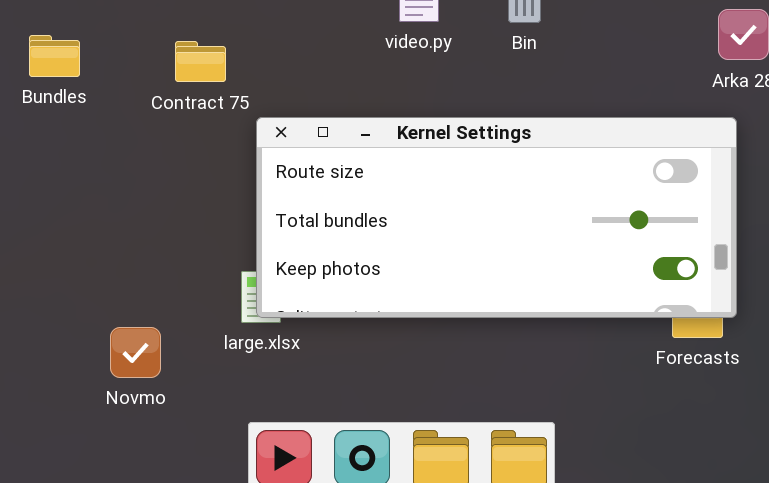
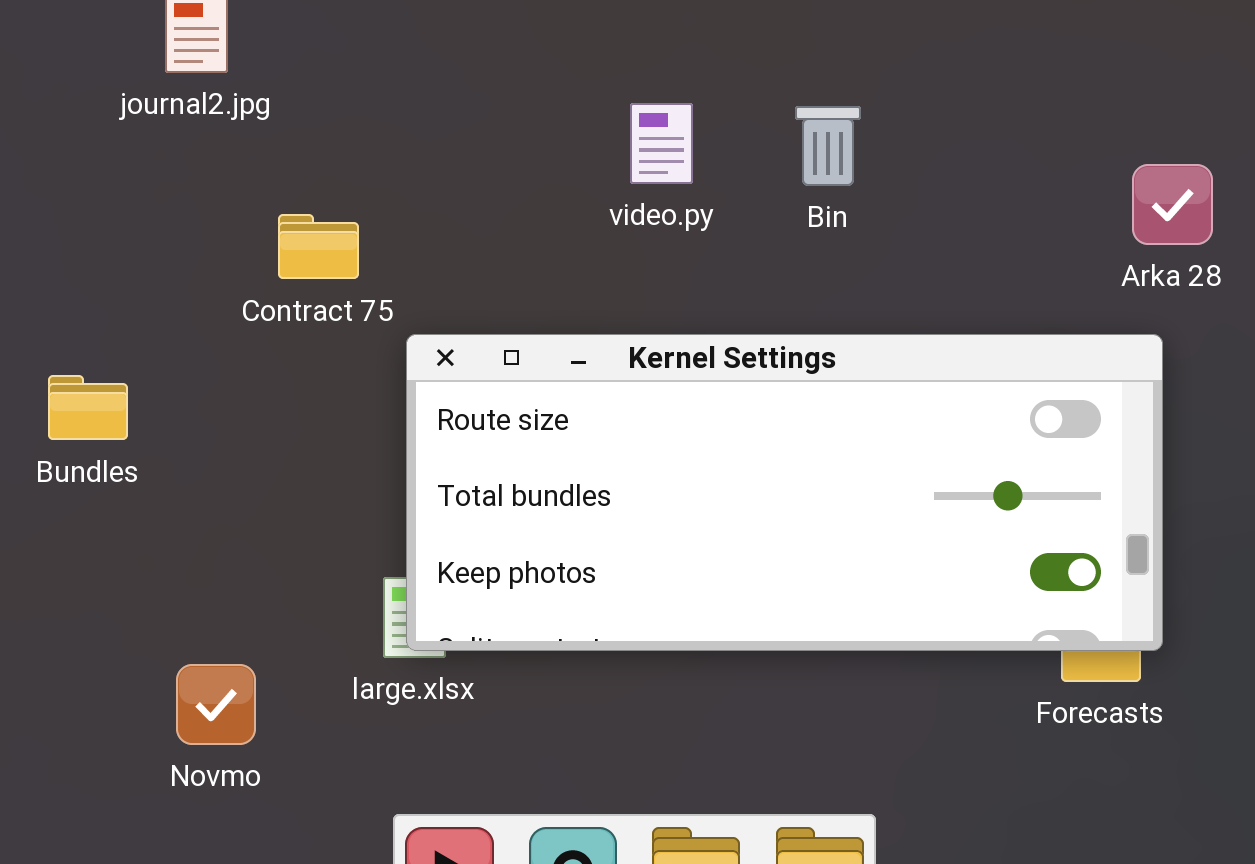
Bundles: [29,35,80,77] -> [48,375,128,440], moved

